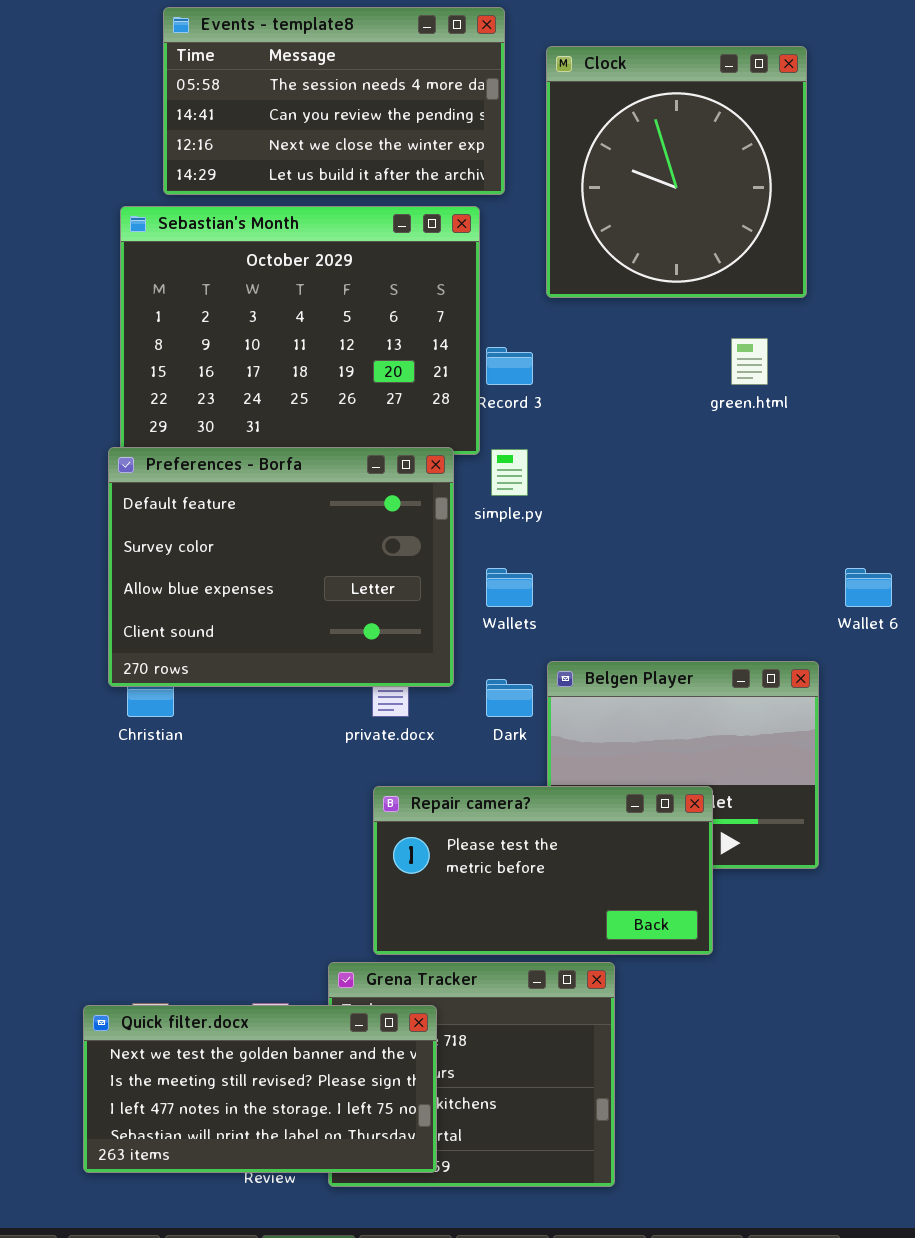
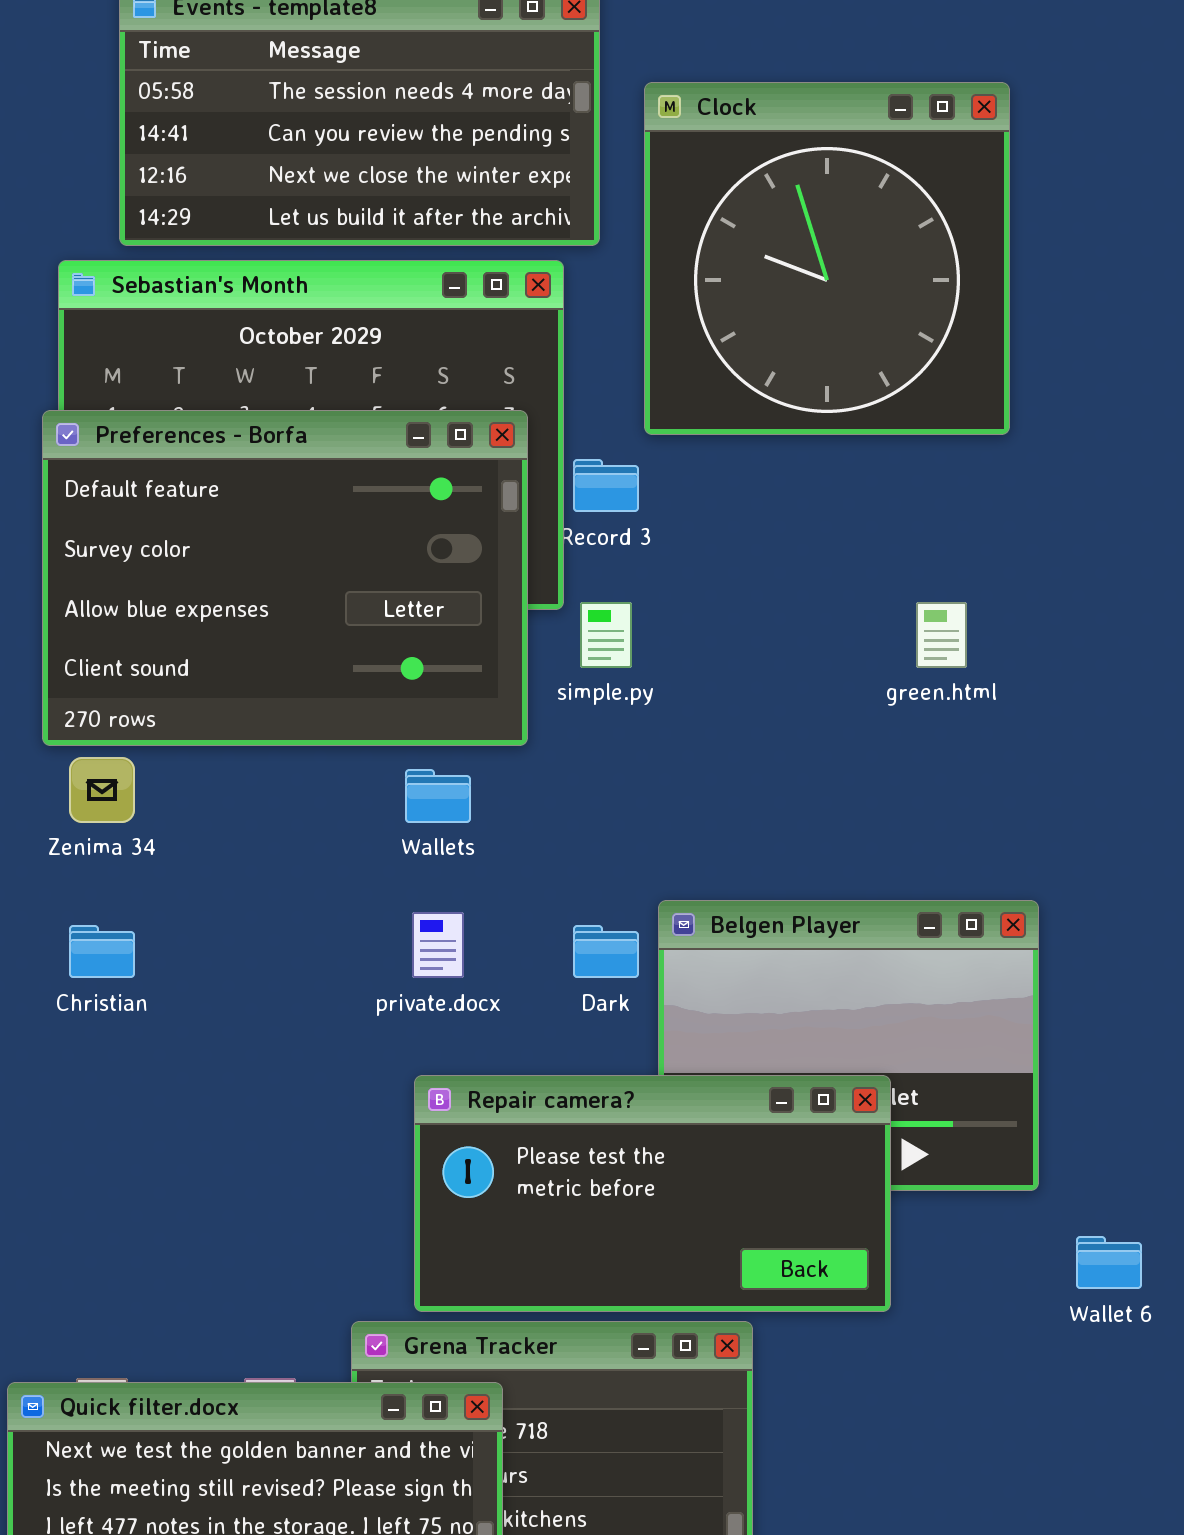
Clock: [546,46,807,298] -> [644,82,1010,435], moved
green.html: [731,338,768,385] -> [916,602,967,668], moved
Preferences - Borfa: [108,447,454,687] -> [42,410,528,746], moved
Wallets: [486,568,533,607] -> [405,769,471,823], moved
Wallet 6: [845,568,892,607] -> [1076,1236,1142,1289], moved

